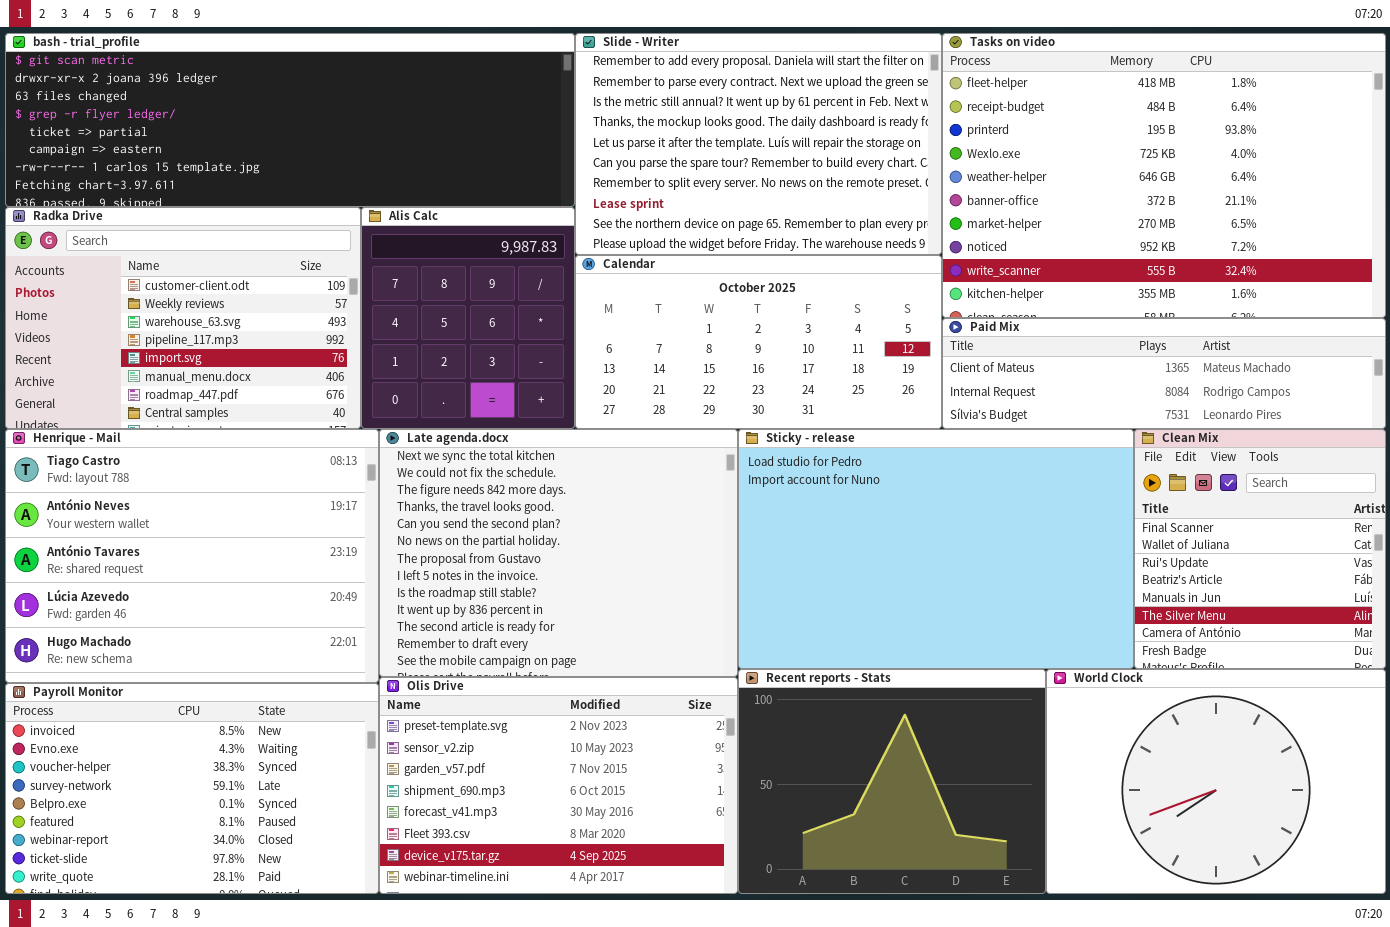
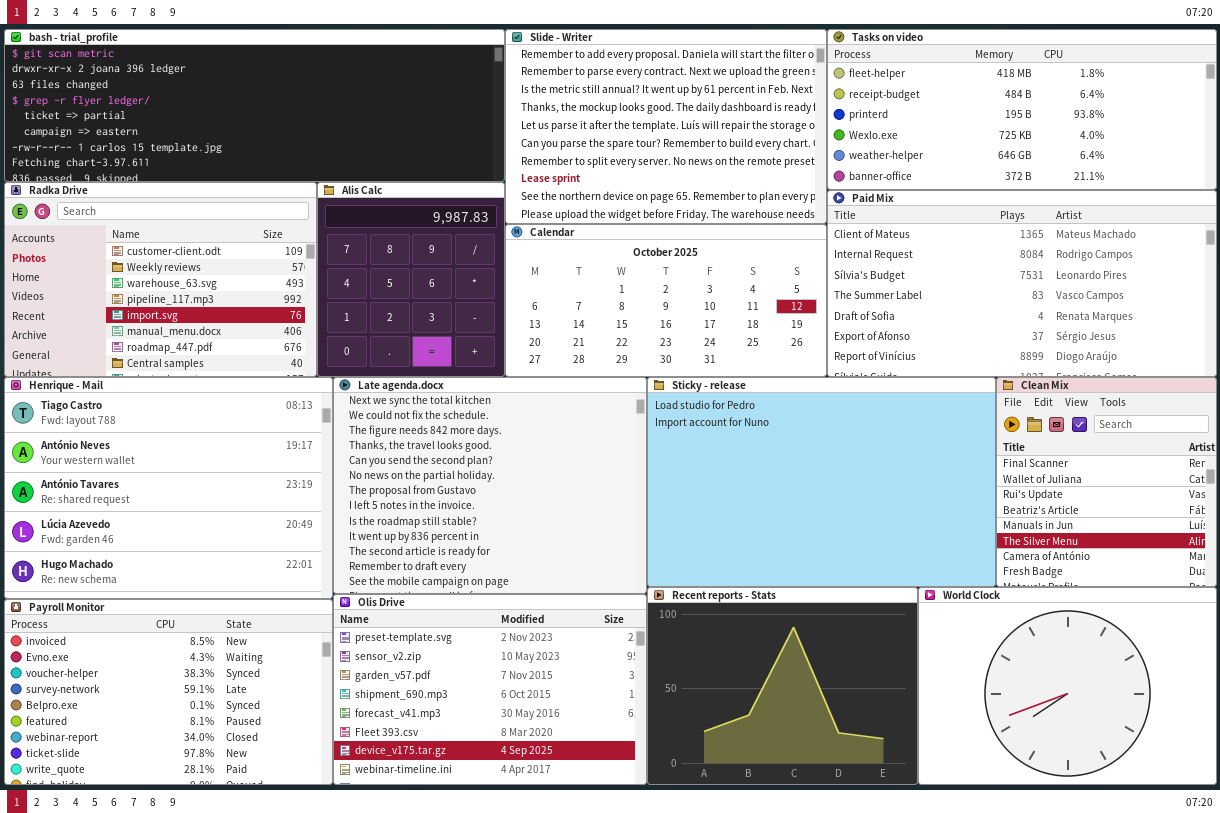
Tasks on video: [942,33,1386,318] -> [827,29,1217,190], resized
Paid Mix: [942,318,1386,429] -> [827,190,1217,377], resized

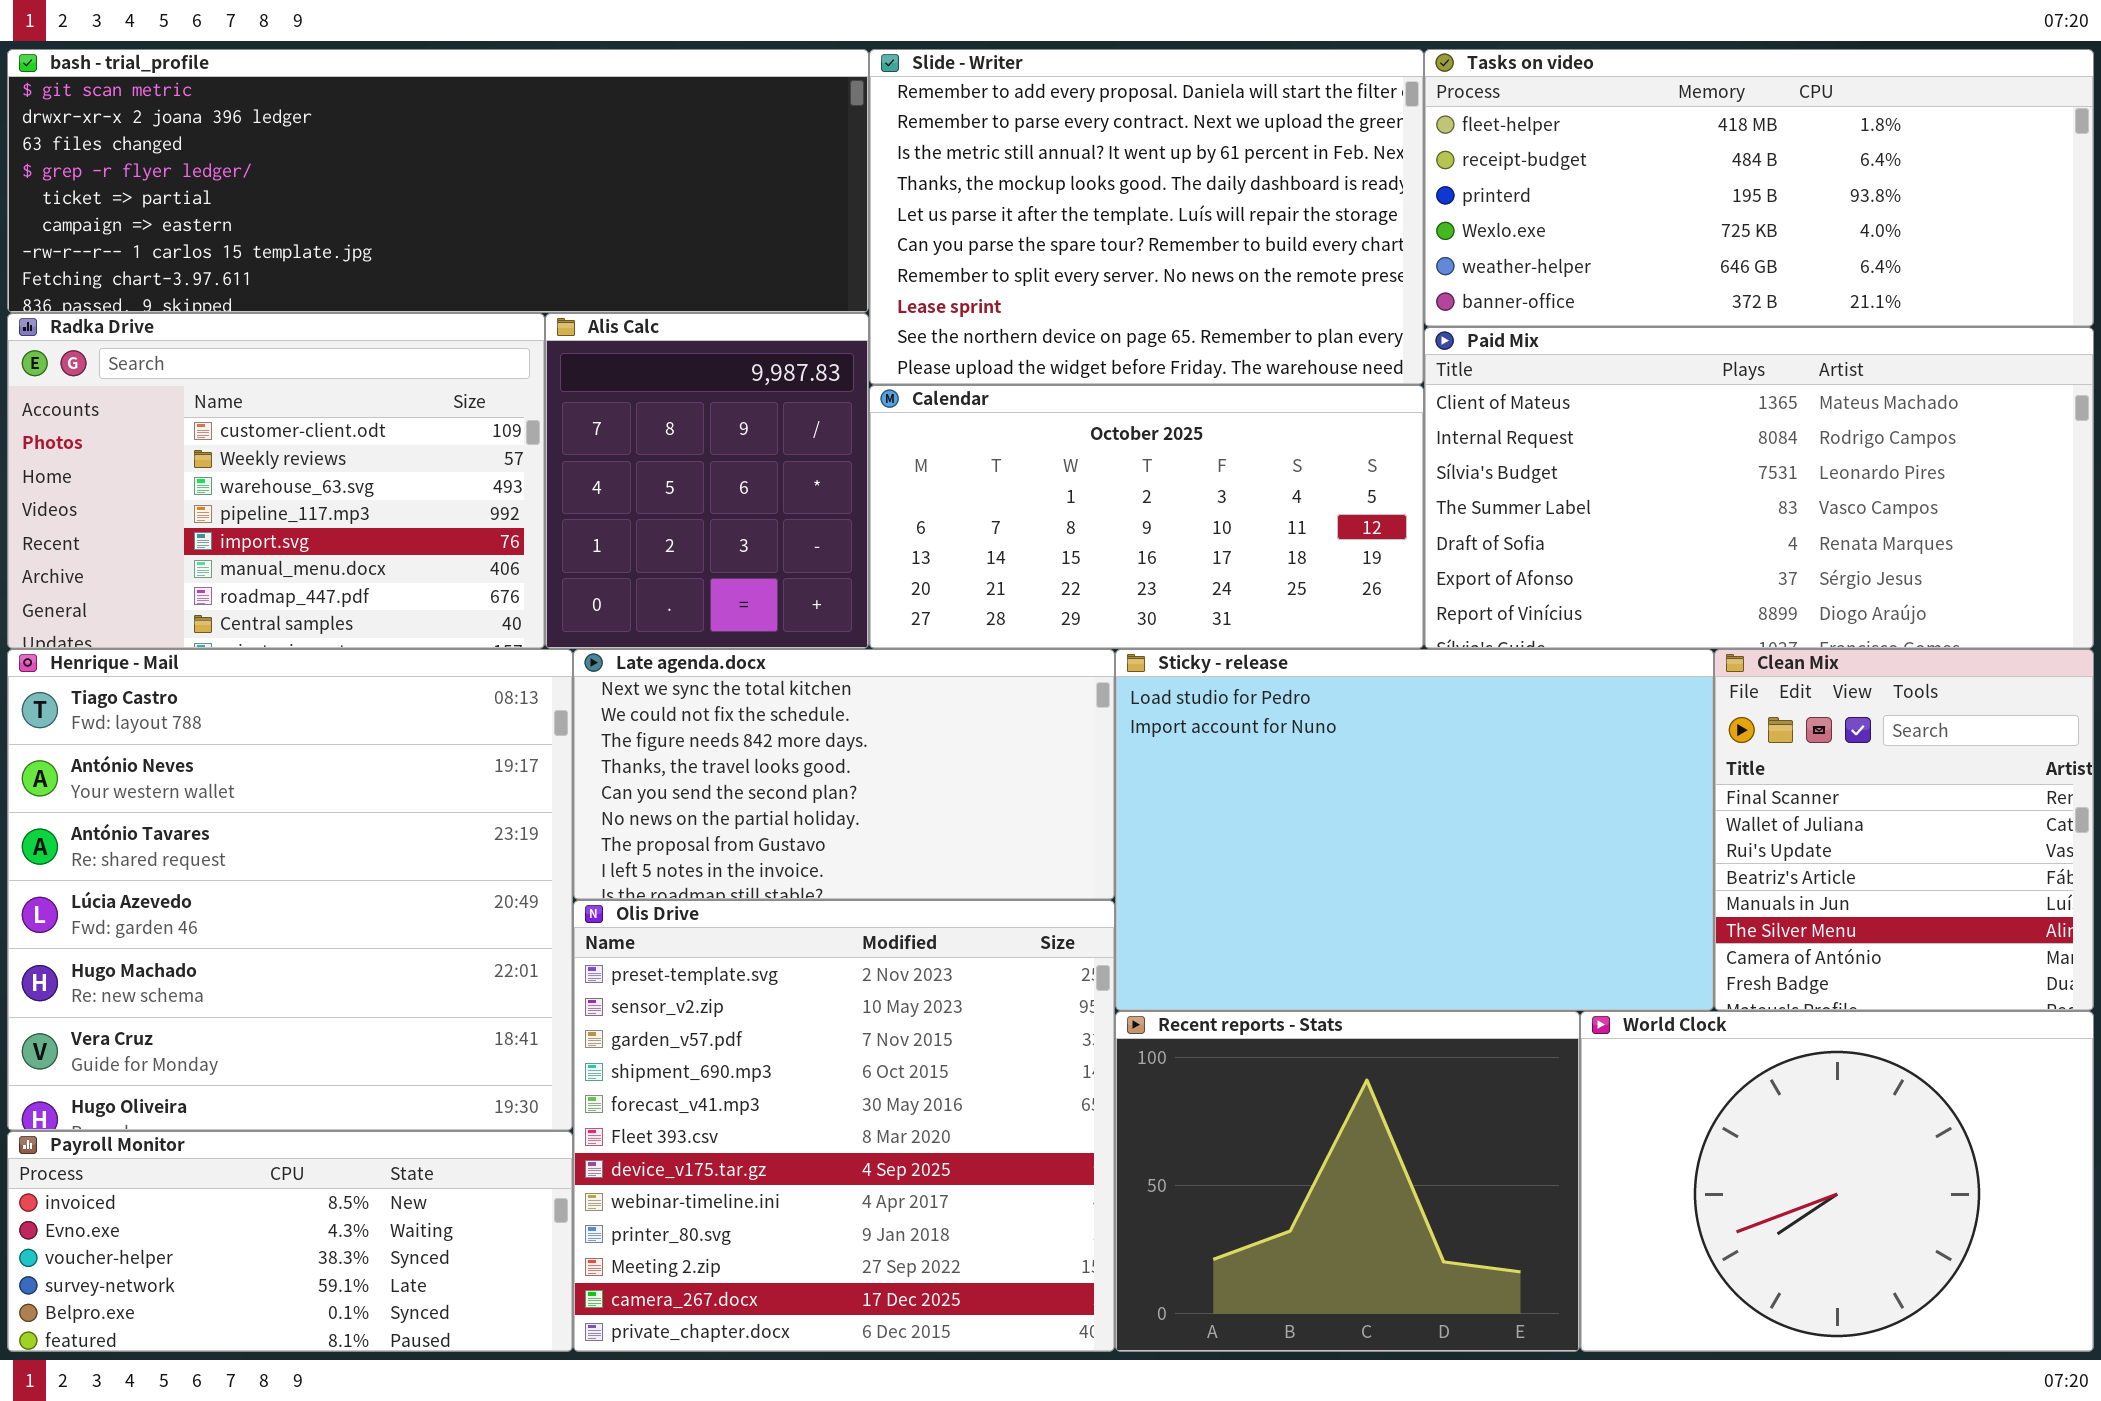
Henrique - Mail: [4,377,333,599] -> [7,649,573,1131], resized
Late agenda.docx: [333,377,647,594] -> [573,649,1115,900], resized
Olis Drive: [333,594,647,785] -> [573,900,1115,1352], resized
Payroll Monitor: [4,599,333,785] -> [7,1131,573,1352], resized

